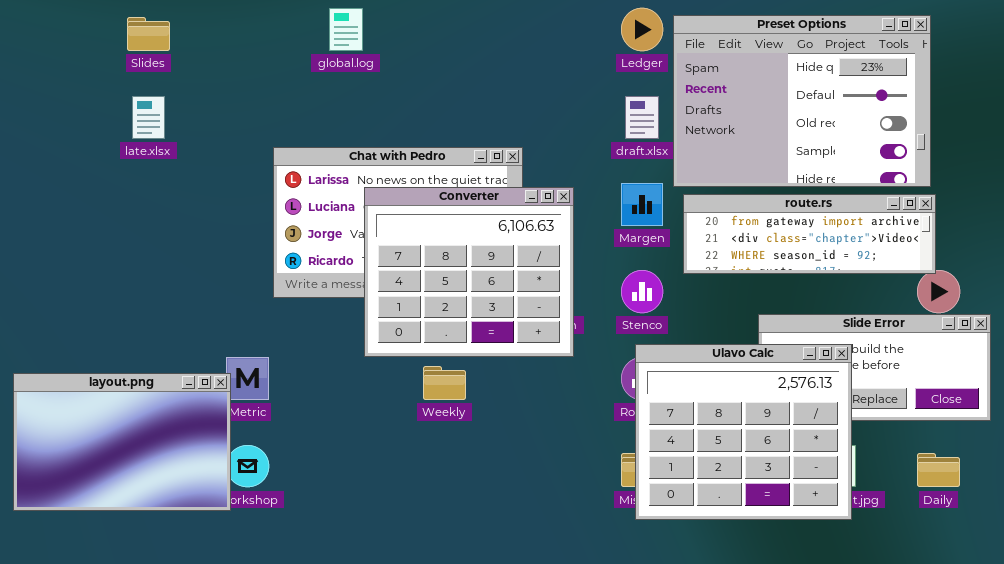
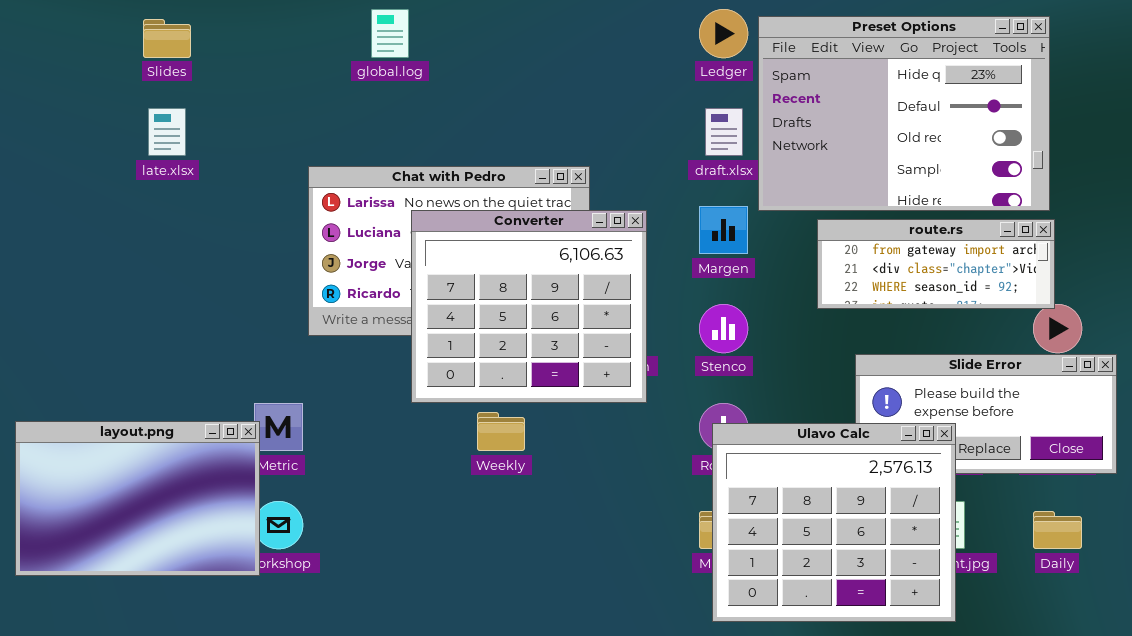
route.rs: [683,194,936,274] -> [817,219,1055,309], resized
Ulavo Calc: [635,344,852,520] -> [712,423,956,622], moved

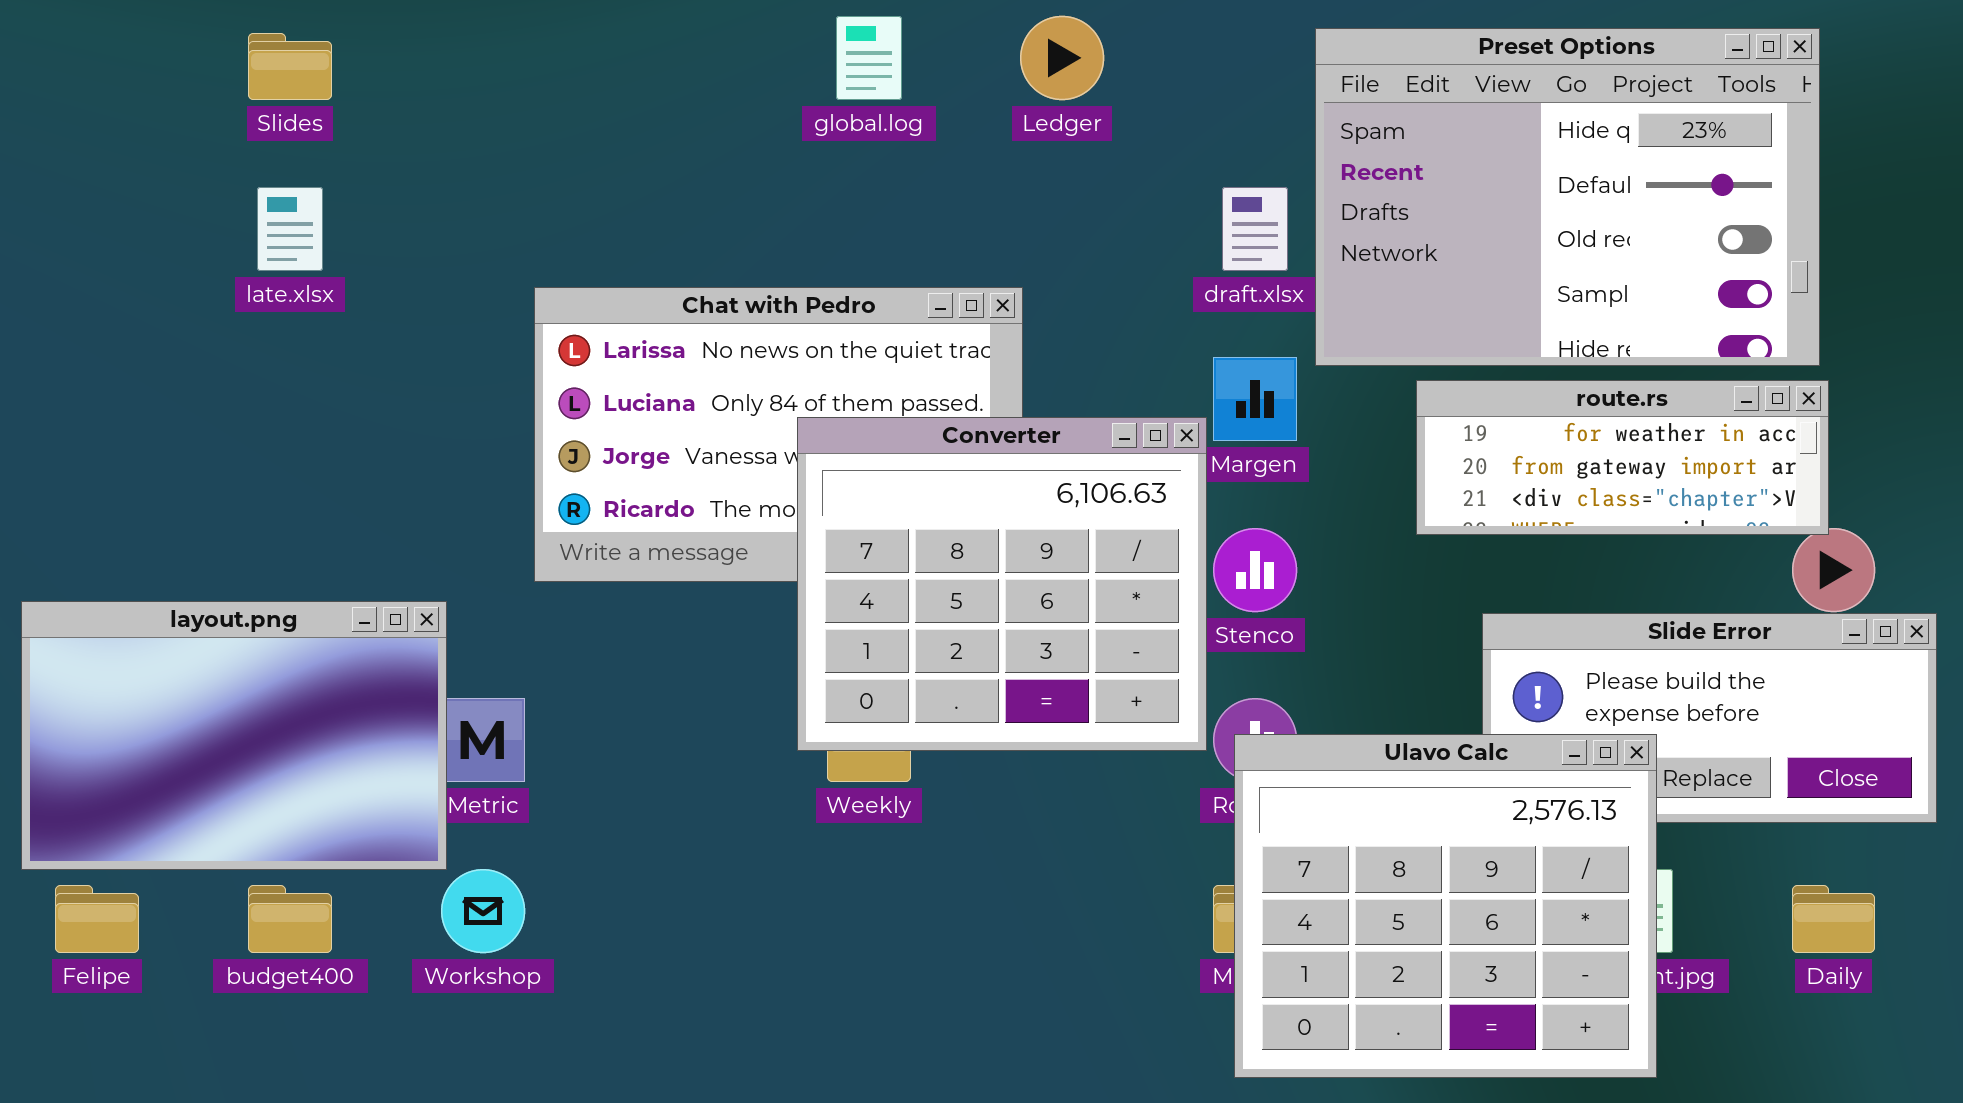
global.log: [371,9,409,58] -> [836,16,902,100], moved
Ledger: [699,9,748,58] -> [1020,16,1104,100], moved
Converter: [411,210,647,403] -> [797,417,1207,751], moved
route.rs: [817,219,1055,309] -> [1416,380,1829,535], scrolled up 1 row
layout.png: [15,421,260,576] -> [21,601,447,870], moved

